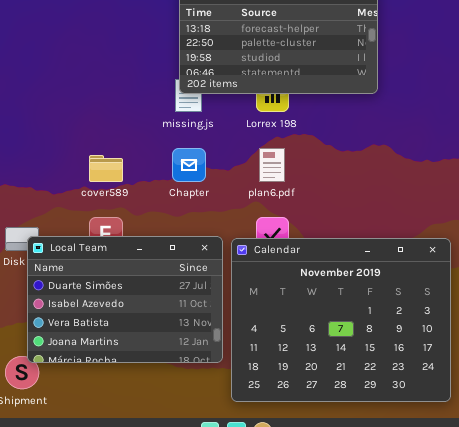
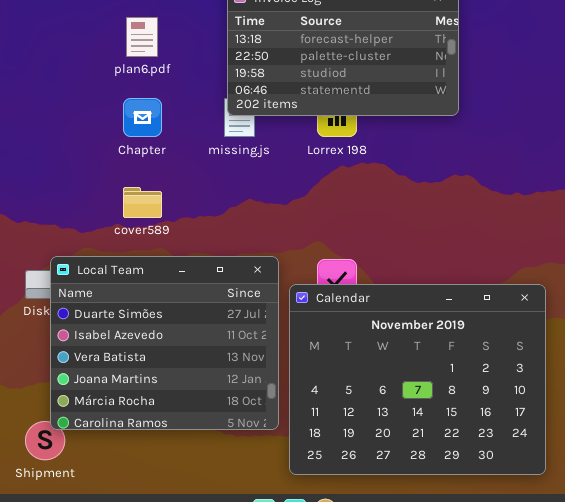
Chapter: [172,148,206,182] -> [123,98,162,137], moved
plan6.pdf: [259,148,285,182] -> [126,17,158,57], moved
Local Team: [27,236,223,363] -> [50,256,279,430], resized

